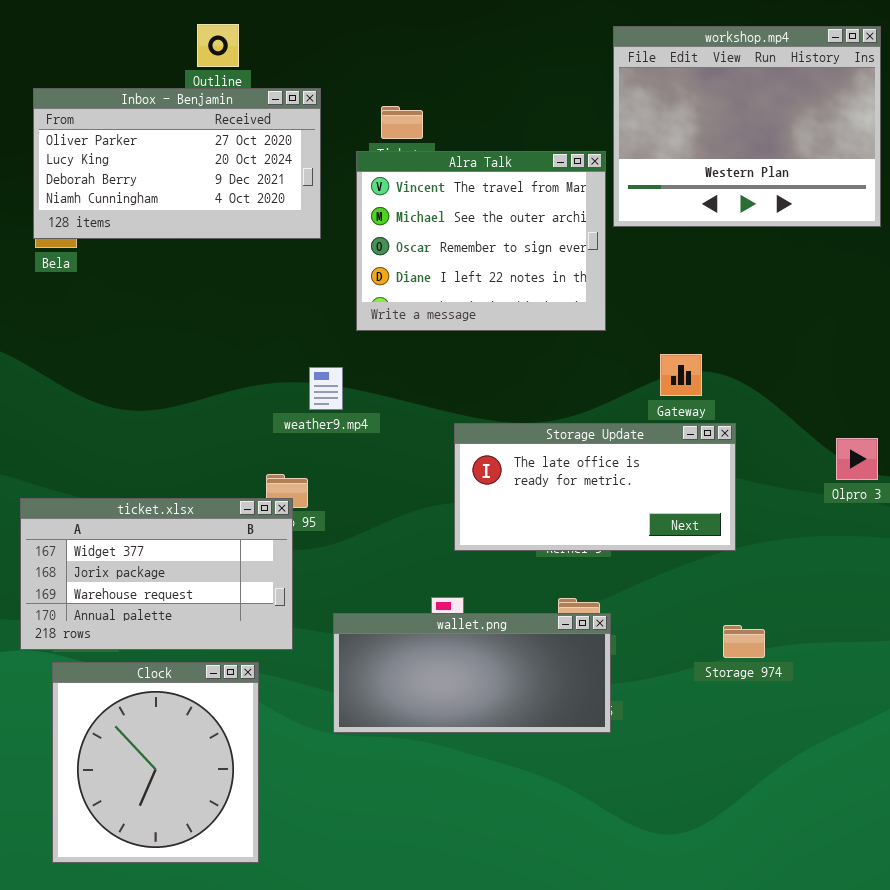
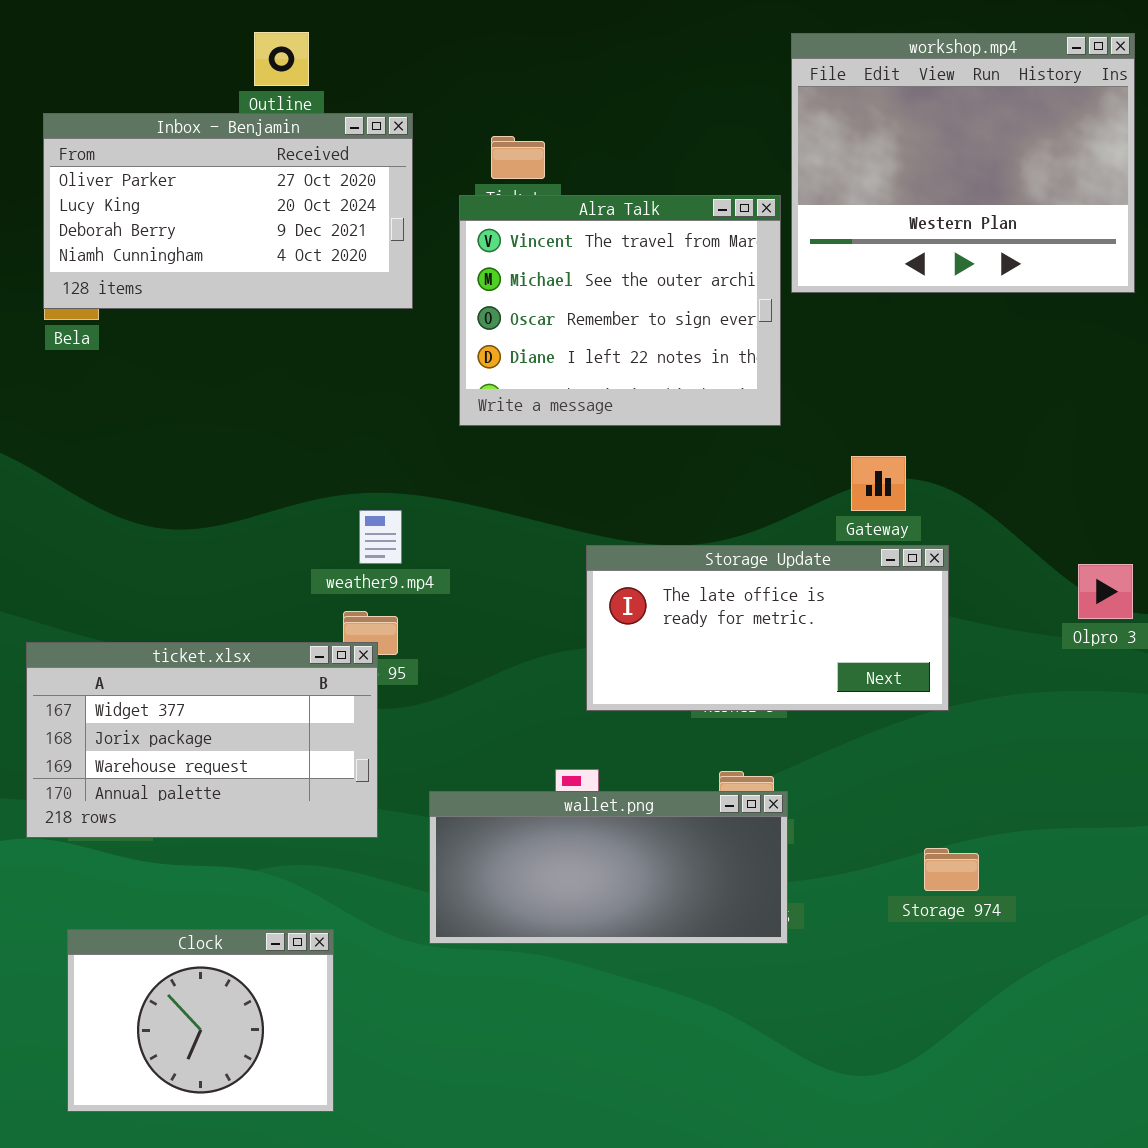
weather9.mp4: [309,367,343,410] -> [359,510,402,564], moved
Storage 974: [723,625,765,658] -> [924,848,979,891], moved
Clock: [52,662,259,863] -> [67,929,334,1112], resized

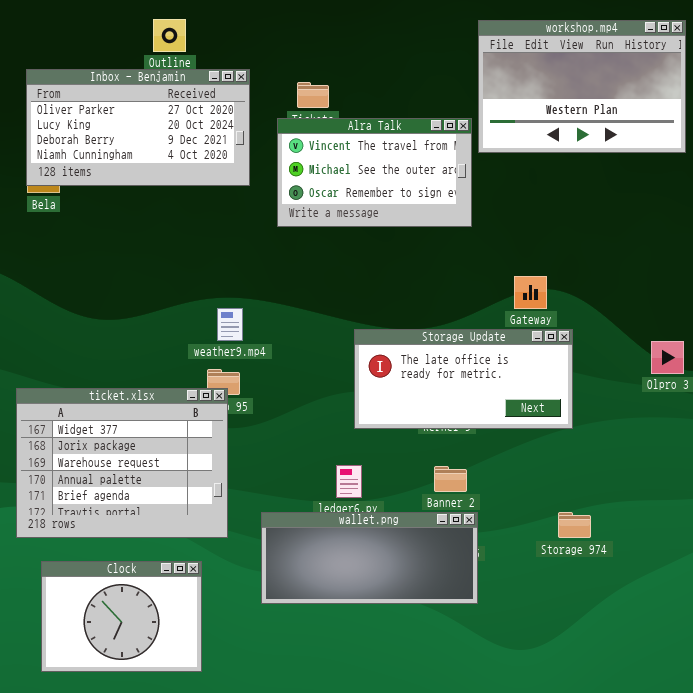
workshop.mp4: [791,33,1135,293] -> [478,20,686,153], resized
Alra Talk: [459,195,781,426] -> [277,118,472,227], resized
ticket.xlsx: [26,642,378,838] -> [16,388,228,538], resized
wallet.png: [429,791,788,944] -> [261,512,478,604], moved

